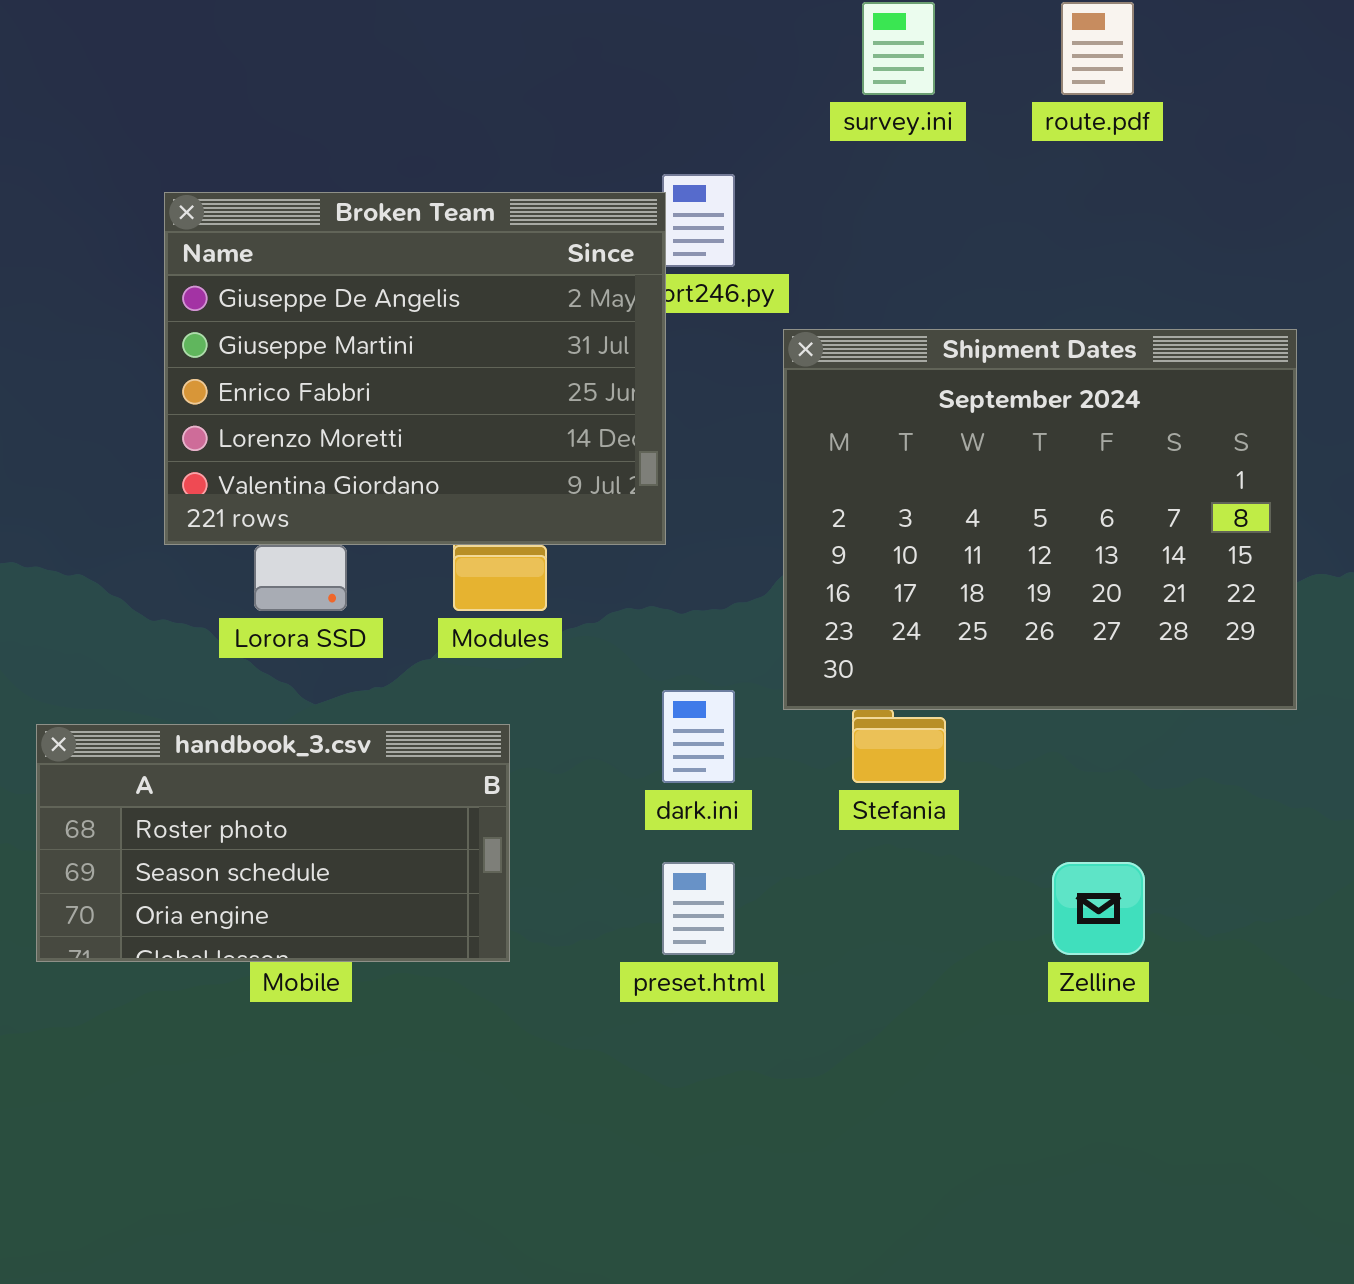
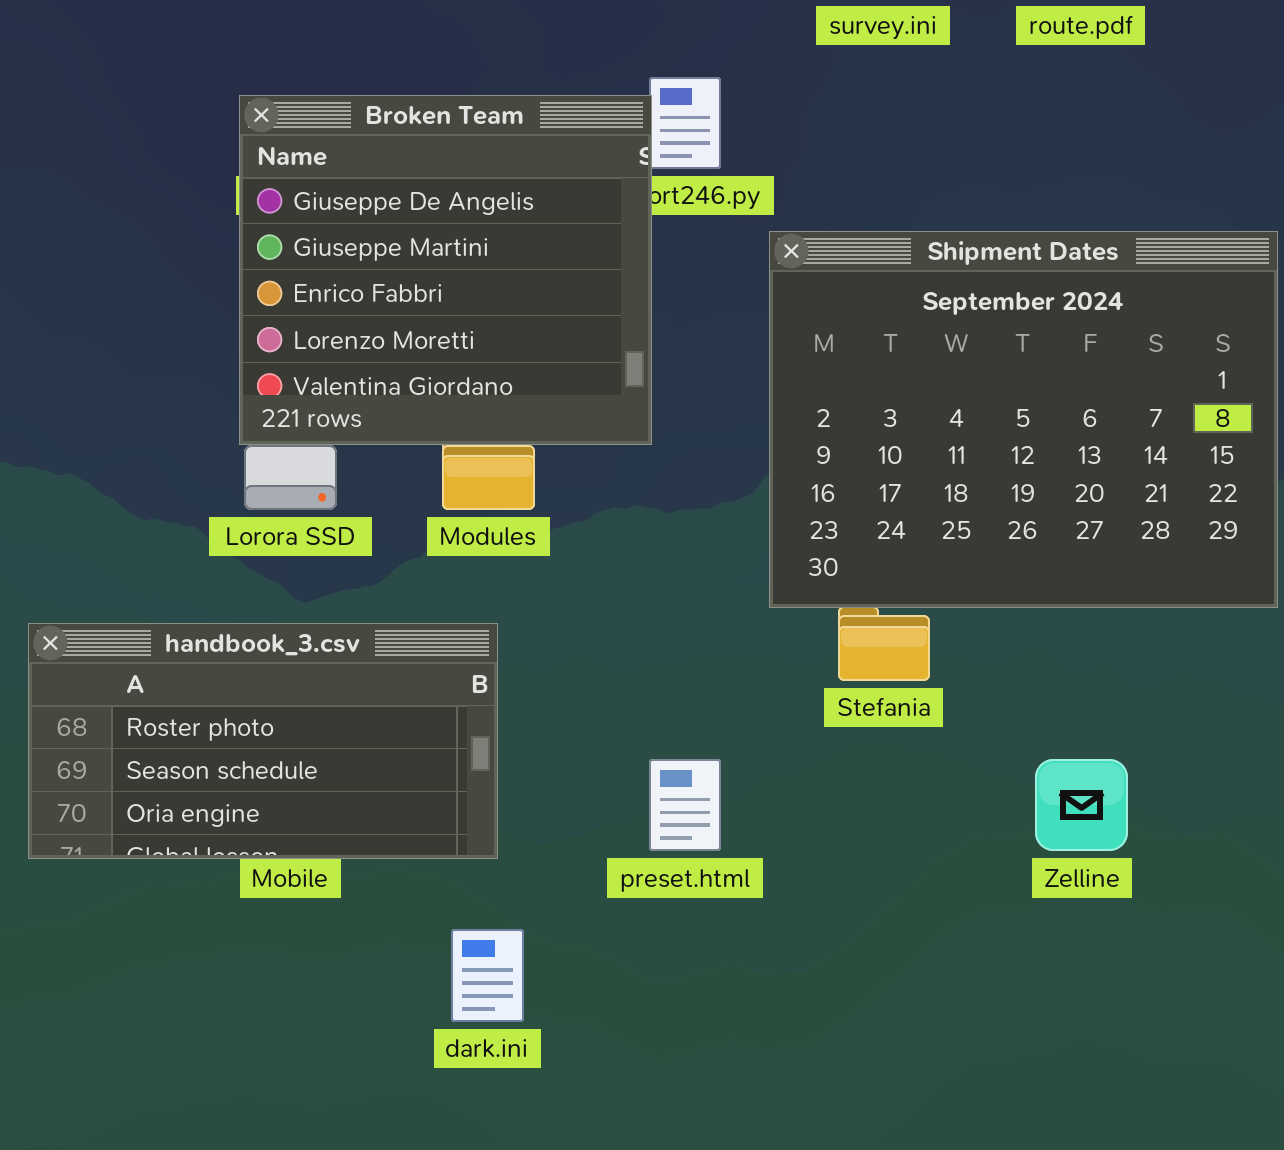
Broken Team: [164,192,666,545] -> [239,95,652,445], resized
dark.ini: [662,690,735,783] -> [451,929,524,1022], moved

